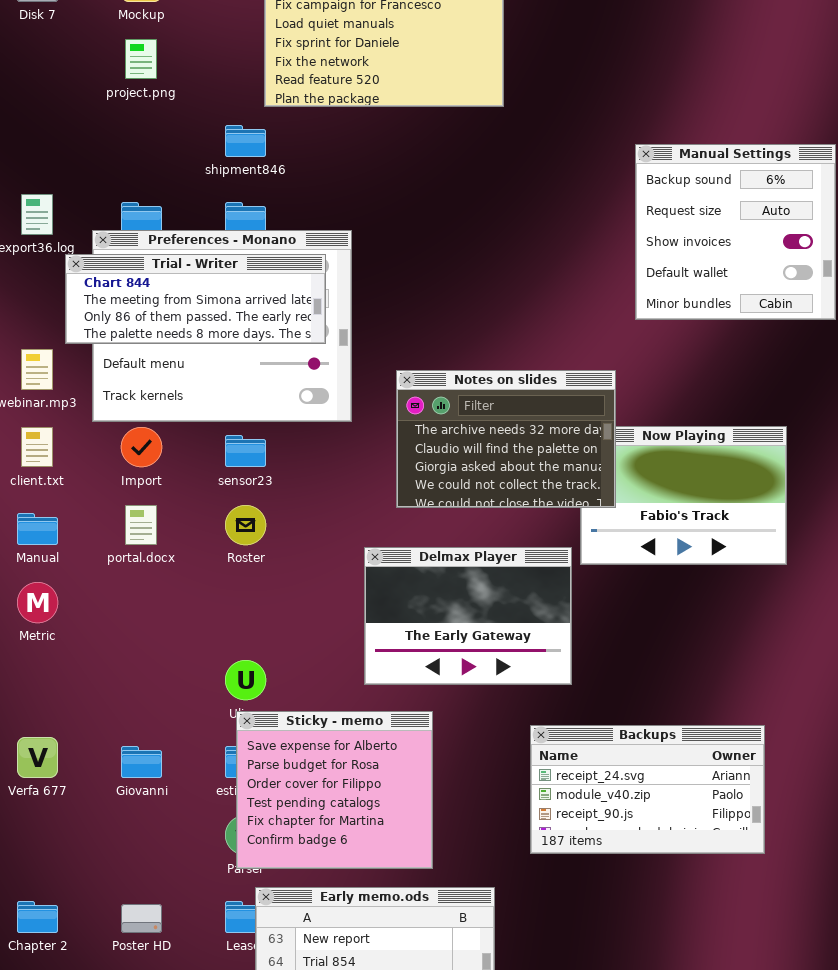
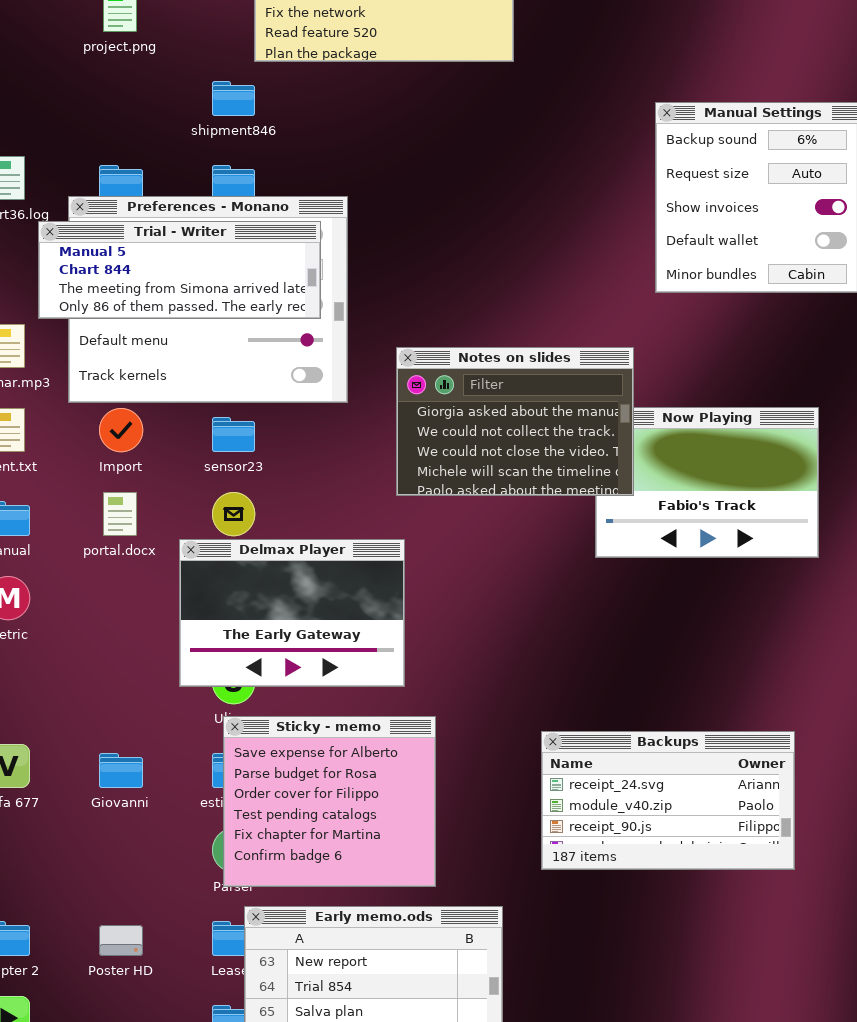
Trial - Writer: [65,254,326,344] -> [38,221,321,319], scrolled up 1 row
Notes on slides: [396,370,616,508] -> [396,347,634,496], scrolled down 2 rows
Delmax Player: [364,547,572,685] -> [179,539,405,687], moved

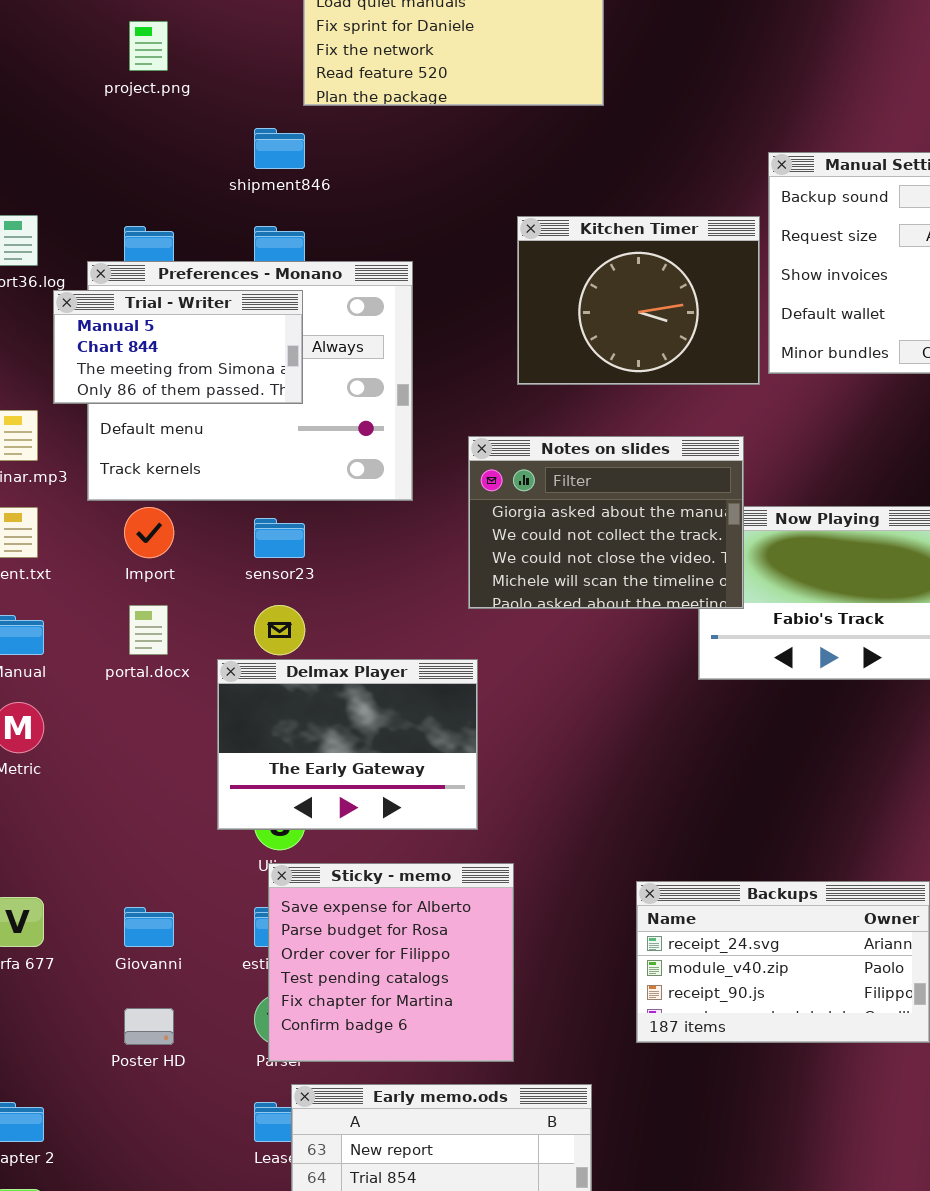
Kitchen Timer: none -> [517,216,760,385], opened
Trial - Writer: [38,221,321,319] -> [53,290,303,404], resized
Poster HD: [99,925,143,956] -> [124,1008,174,1045], moved

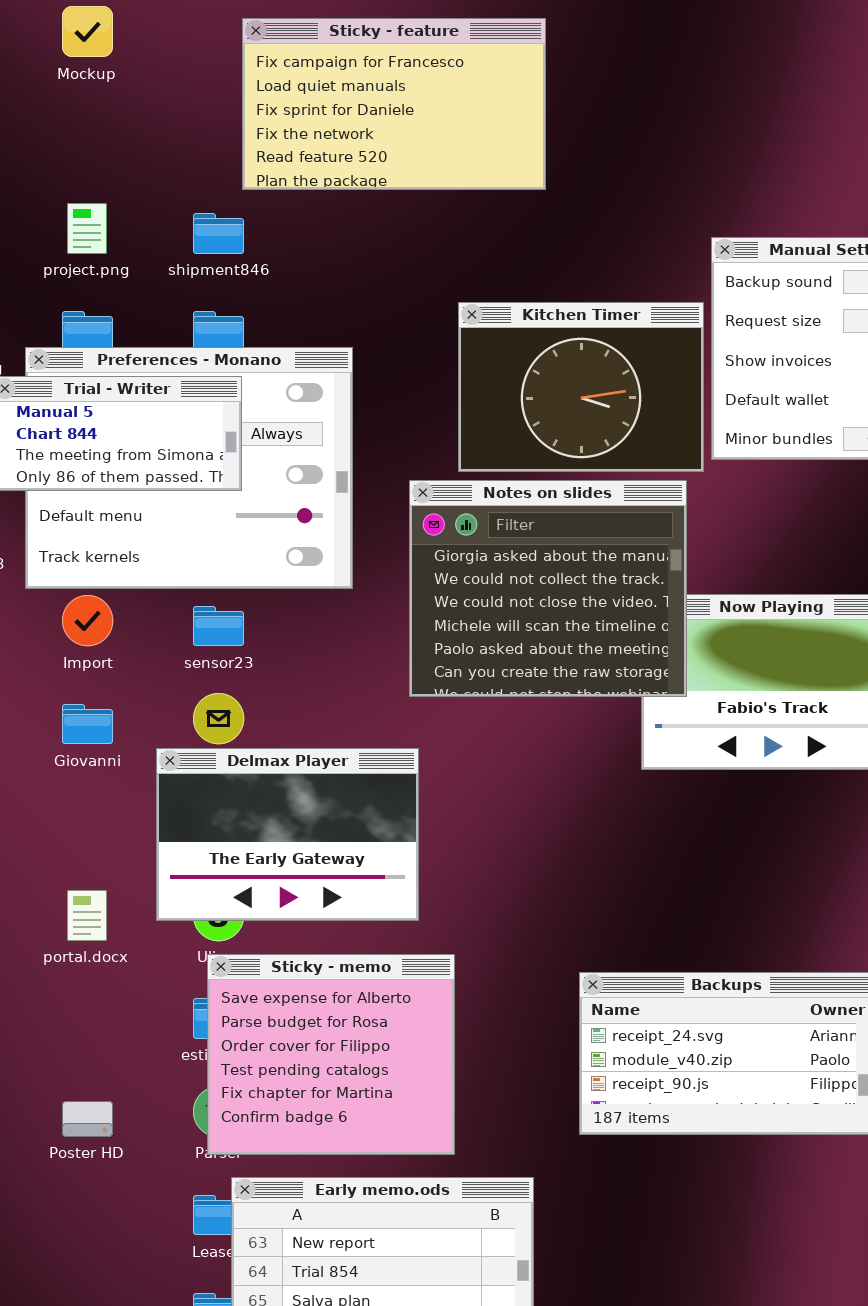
project.png: [129,21,168,71] -> [67,203,107,254], moved
Notes on slides: [468,436,744,609] -> [409,480,687,697], resized
portal.docx: [129,605,168,655] -> [67,890,107,941], moved
Giovanni: [124,907,174,947] -> [62,704,113,744], moved

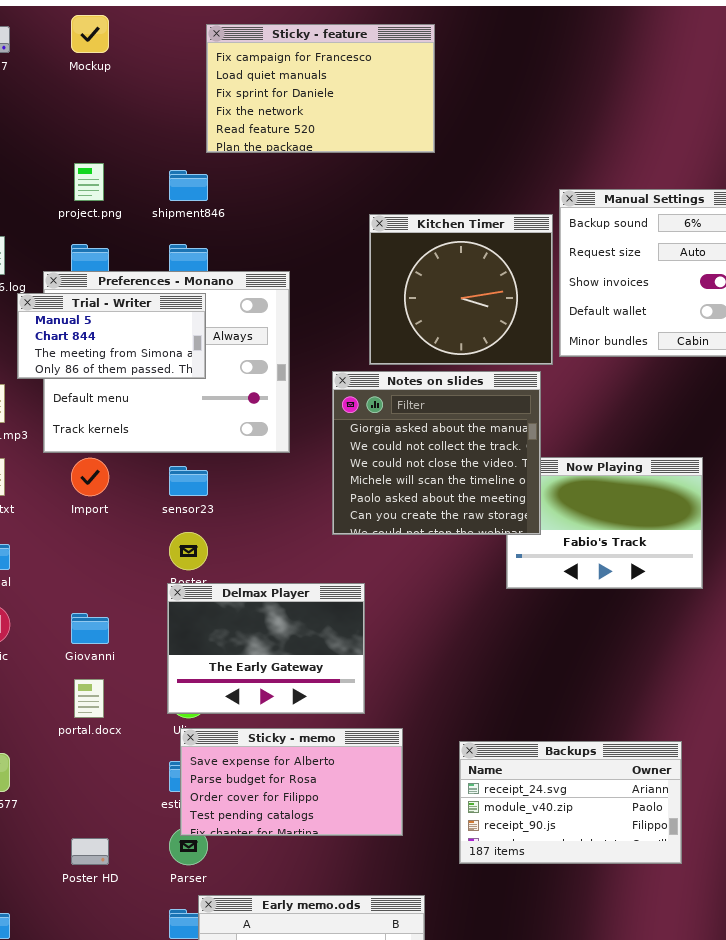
Kitchen Timer: [458,302,704,472] -> [369,214,553,365], resized
Giovanni: [62,704,113,744] -> [71,613,109,644], moved
Delmax Player: [156,748,419,921] -> [167,583,365,714], moved
Sticky - memo: [207,954,455,1155] -> [180,728,403,836], resized

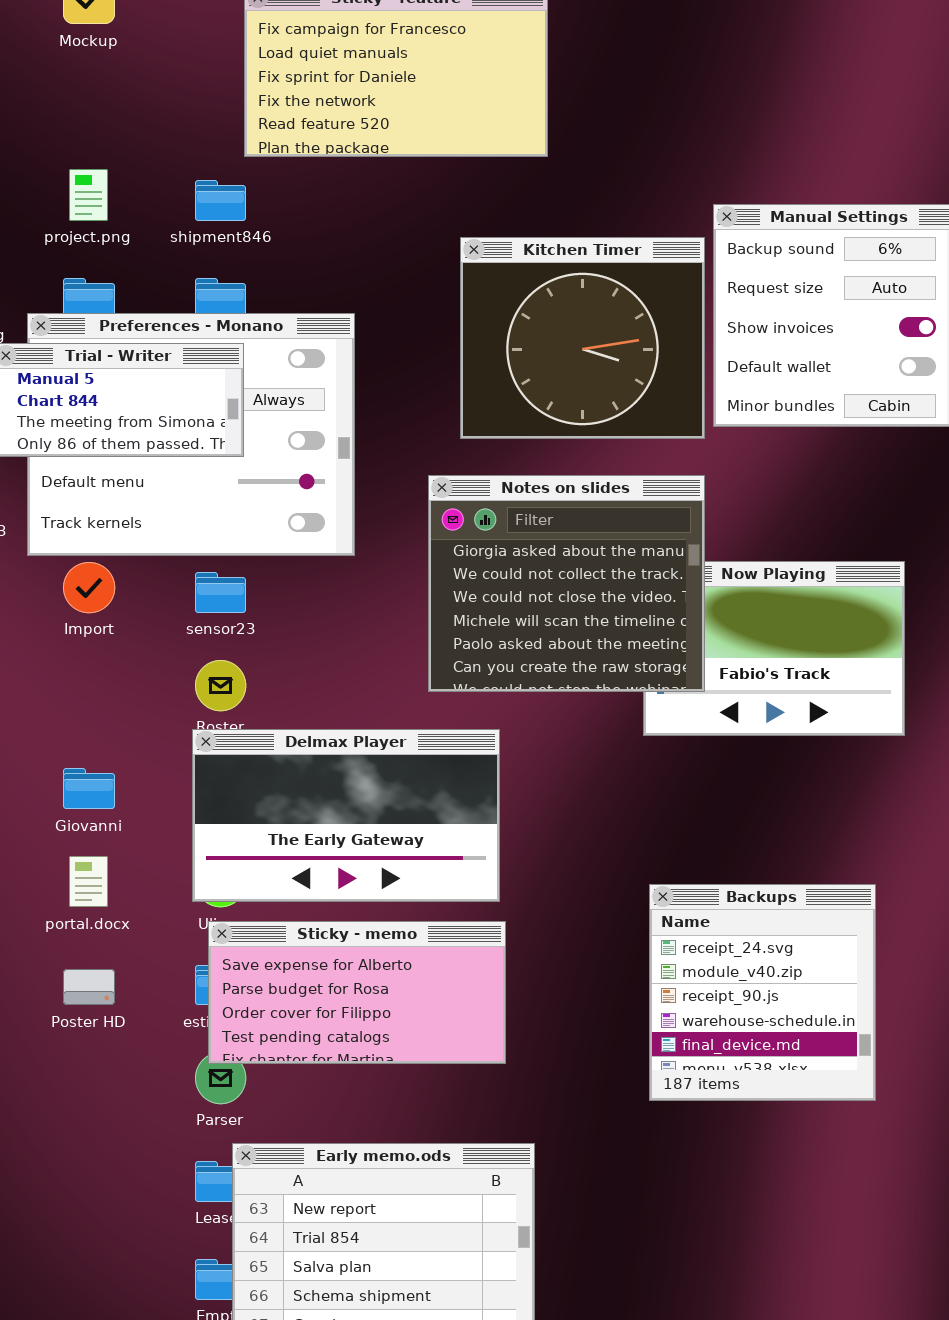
Notes on slides: [332,371,541,535] -> [428,475,705,692], moved
Delmax Player: [167,583,365,714] -> [192,729,500,902], resized
Backups: [459,741,682,864] -> [649,884,876,1101], resized
Poster HD: [71,838,109,865] -> [63,969,115,1005], moved

